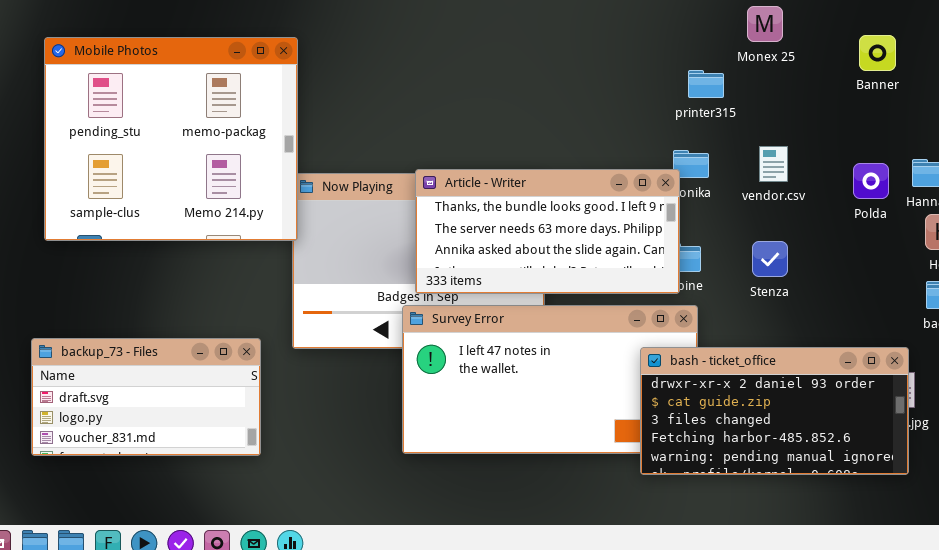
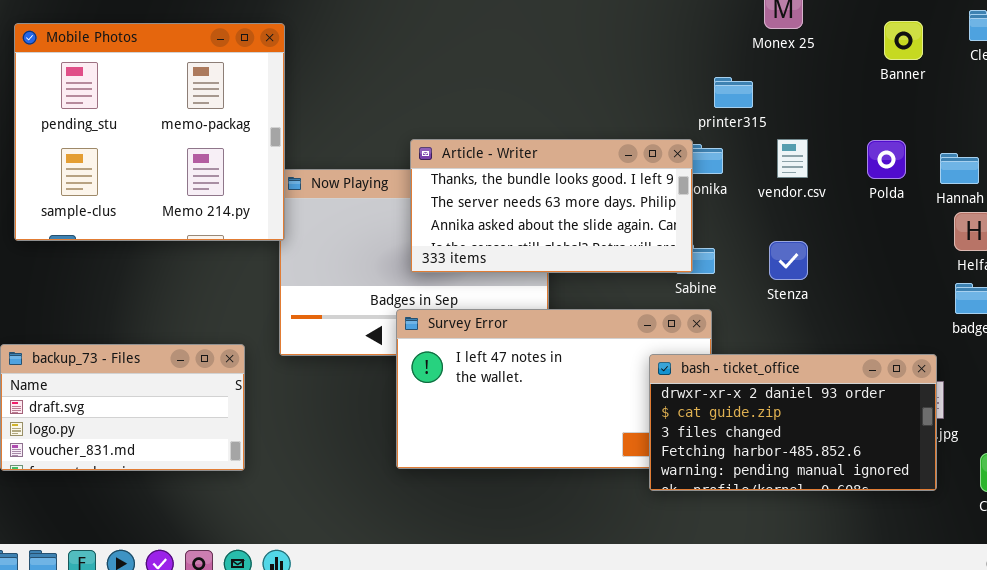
printer315: [688,70,724,98] -> [714,77,753,108], moved
Polda: [853,163,889,199] -> [867,140,906,179], moved
Article - Writer: [415,169,680,294] -> [410,139,693,273], moved

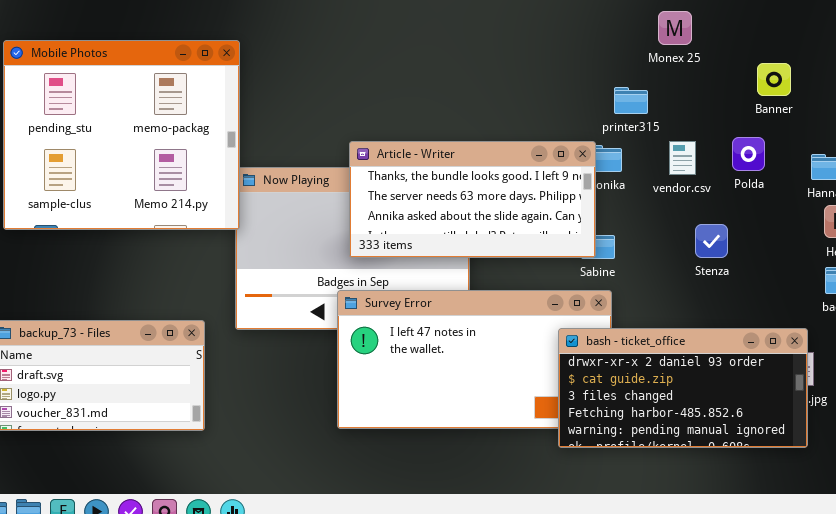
Banner: [884,21,923,60] -> [757,63,791,96], moved
Polda: [867,140,906,179] -> [732,137,765,171], moved
Stenza: [769,241,808,280] -> [695,224,728,258], moved

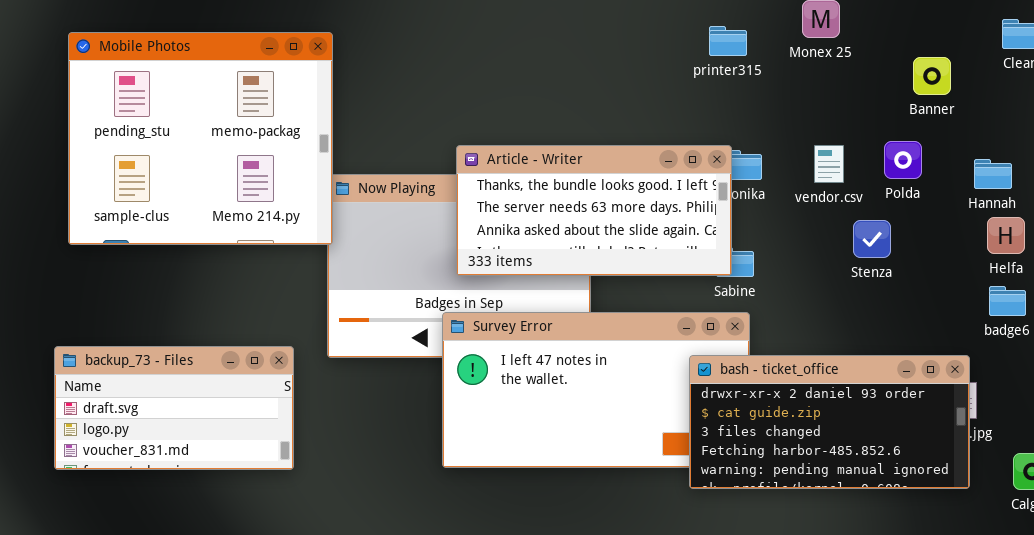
printer315: [614,87,648,114] -> [709,26,747,56], moved
Stenza: [695,224,728,258] -> [853,220,891,258], moved

